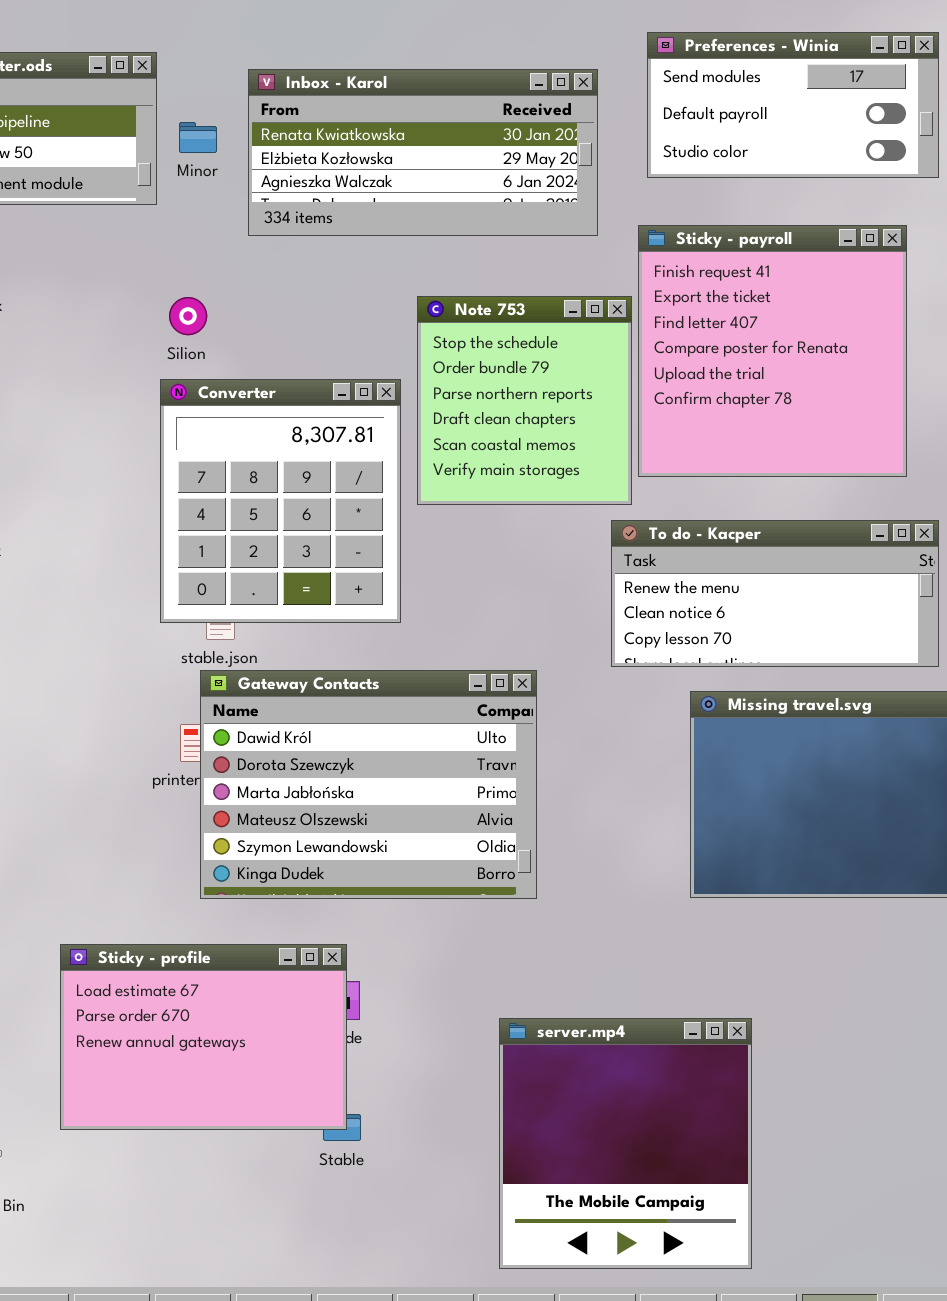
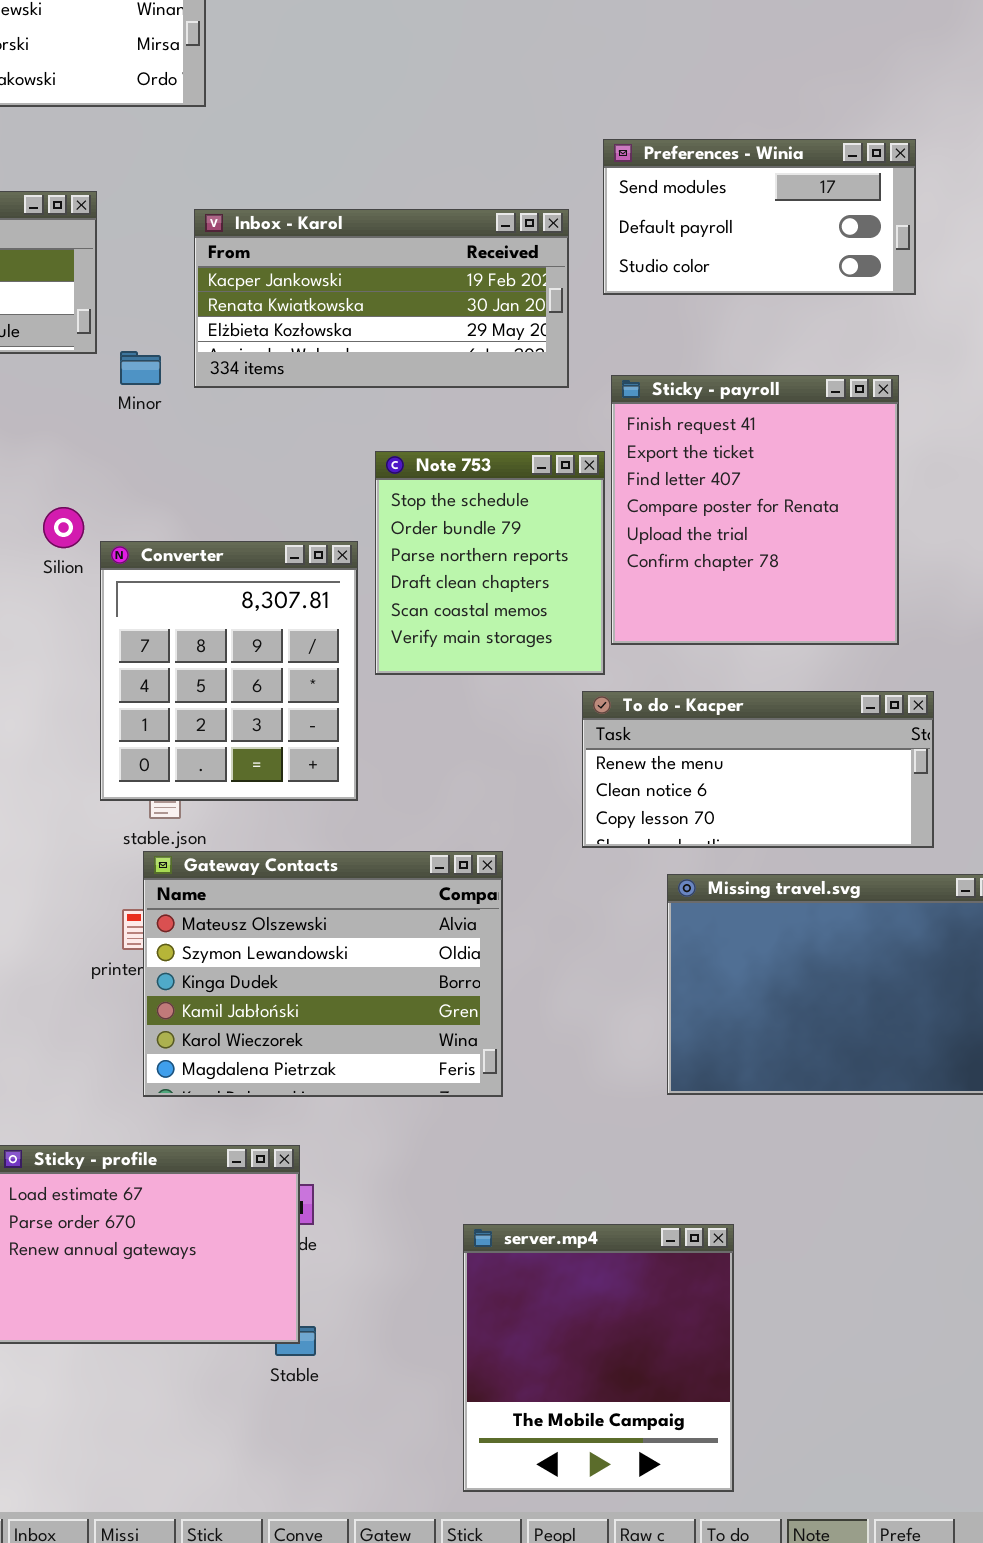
Preferences - Winia: [647,32,939,178] -> [603,139,916,295], moved
Inbox - Karol: [248,69,598,236] -> [194,209,569,388], scrolled up 1 row
Minor: [179,122,217,153] -> [120,351,161,385], moved
Silion: [169,297,207,335] -> [43,507,84,548], moved
Gateway Contacts: [200,670,537,899] -> [143,851,503,1097], scrolled down 3 rows

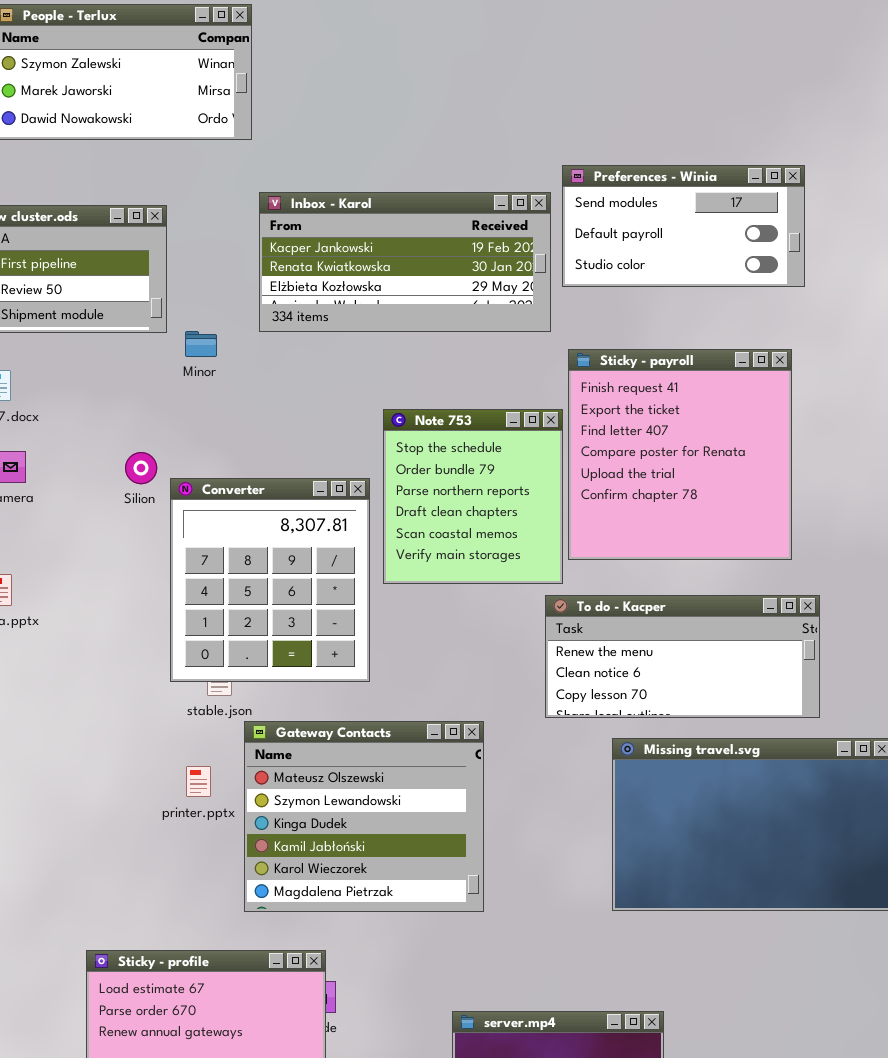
Inbox - Karol: [194,209,569,388] -> [259,192,551,332], moved
Gateway Contacts: [143,851,503,1097] -> [244,721,484,912], resized

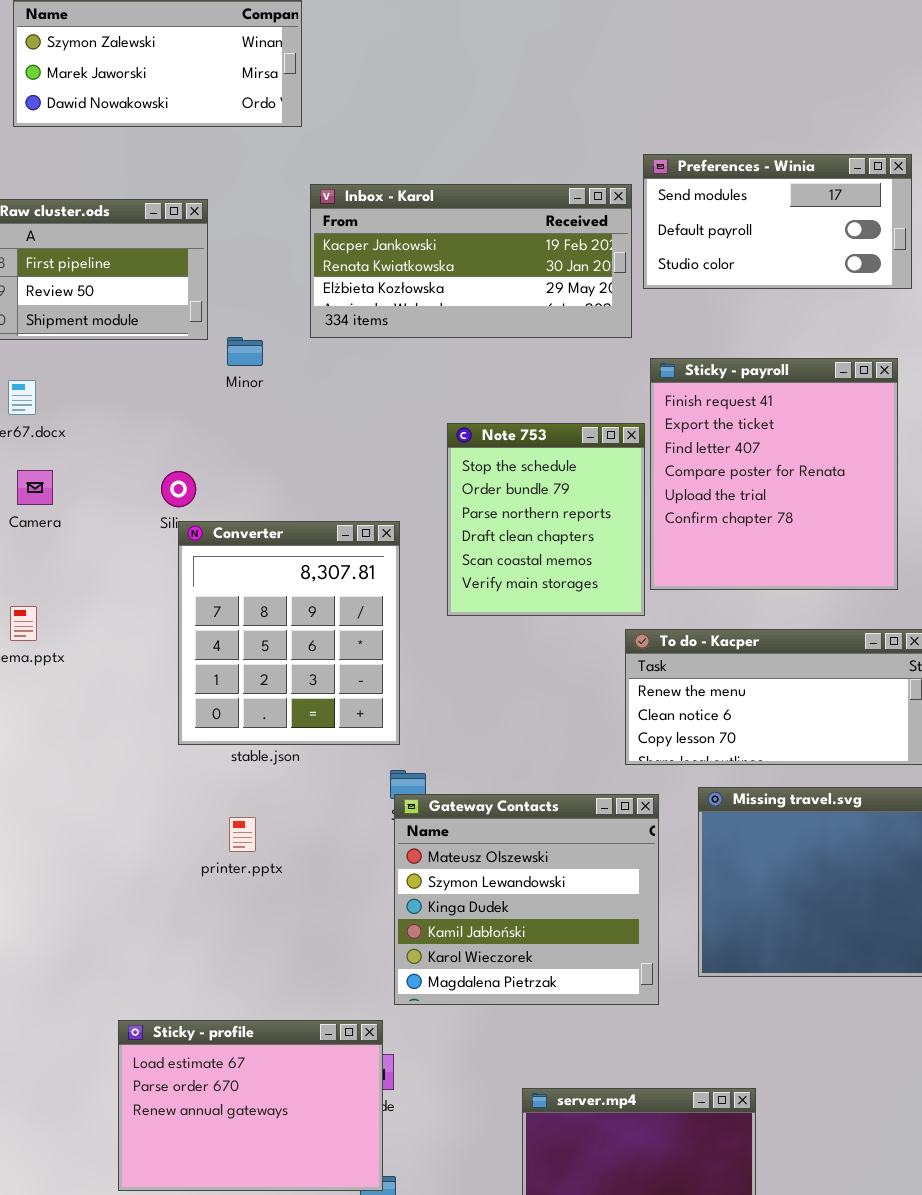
Converter: [170,478,370,682] -> [178,521,400,745], moved
Gateway Contacts: [244,721,484,912] -> [394,794,659,1005], moved

